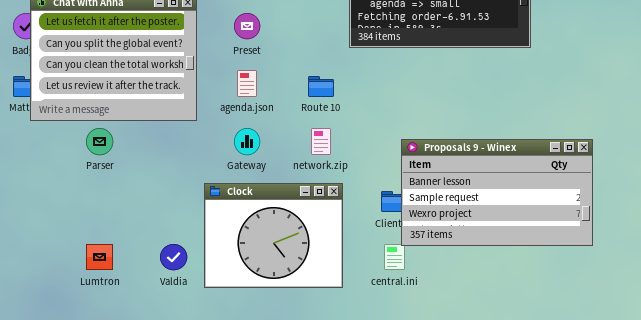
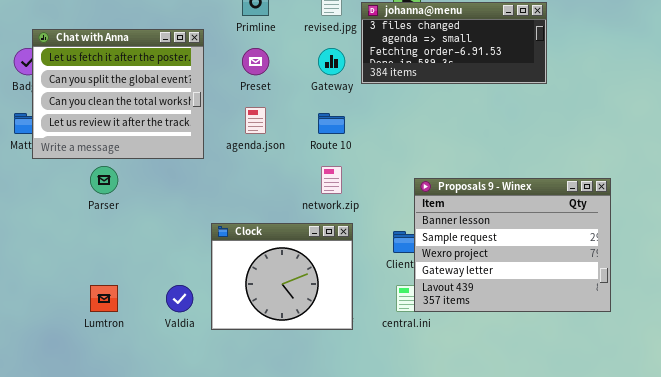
Gateway: [234,128,260,155] -> [318,48,345,75], moved
Proposals 9 - Winex: [401,139,593,246] -> [414,178,611,312], resized

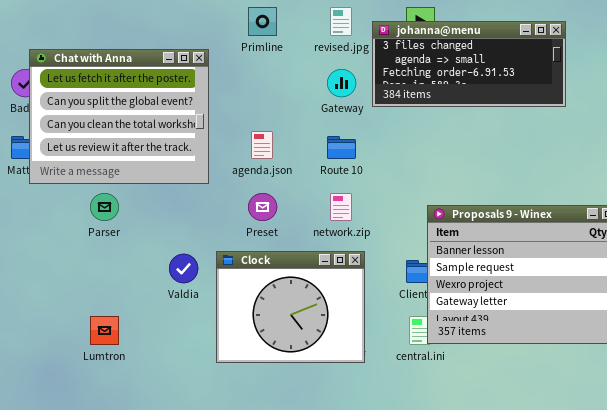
Preset: [242,48,269,75] -> [248,193,277,221], moved
Valdia: [166,285,193,312] -> [169,254,198,283], moved

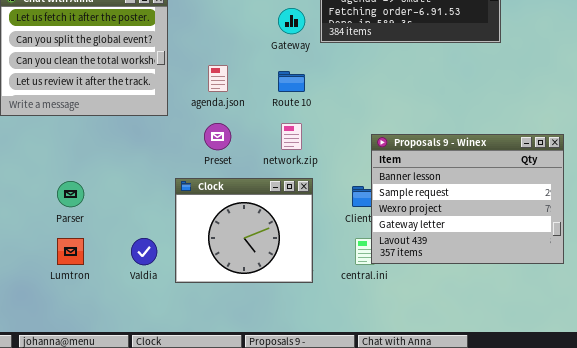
Parser: [90,193,119,221] -> [57,181,84,207], moved
Valdia: [169,254,198,283] -> [131,238,157,265], moved

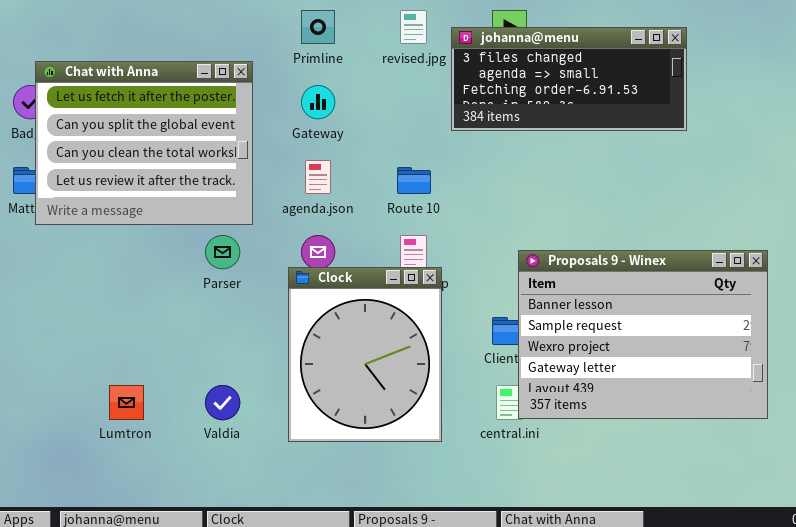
Gateway: [278,8,305,34] -> [301,85,335,119], moved
Clock: [175,178,313,283] -> [288,267,442,442], resized
Parser: [57,181,84,207] -> [205,235,240,269], moved

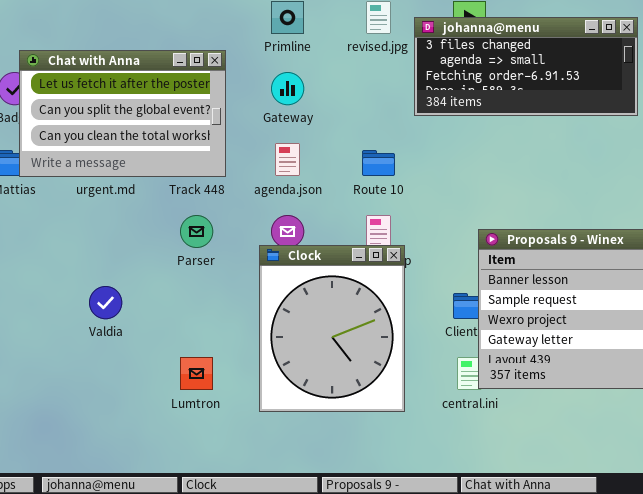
Chat with Anna: [35,61,253,225] -> [19,50,226,177], resized
Lumtron: [109,385,144,420] -> [180,357,213,390], moved
Valdia: [205,385,240,420] -> [89,286,122,319], moved

